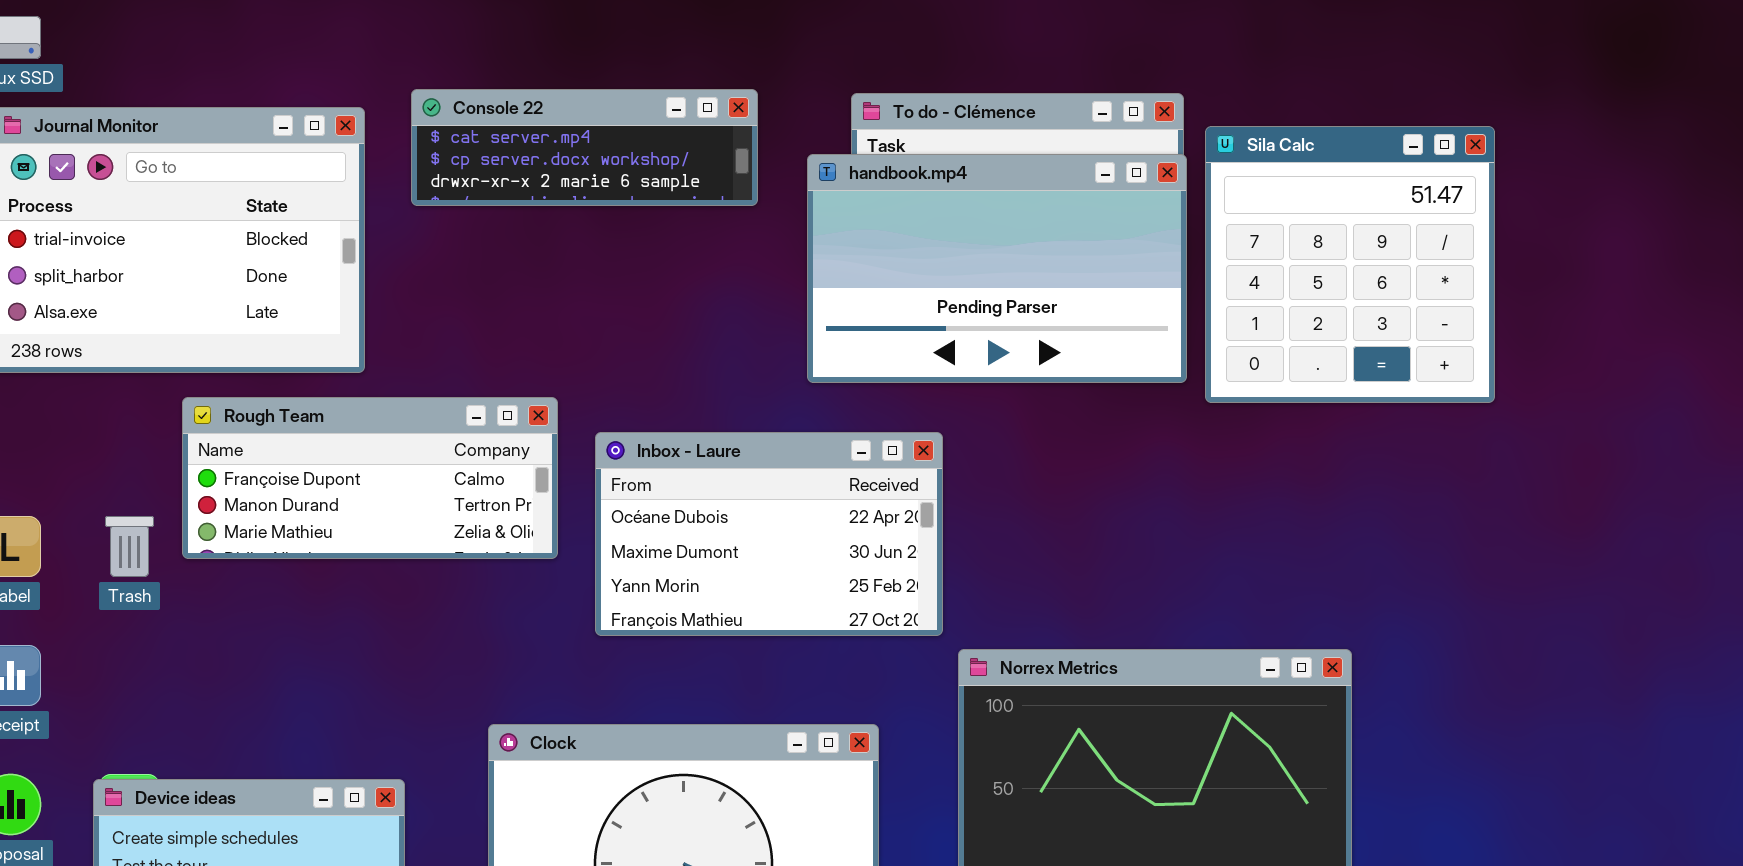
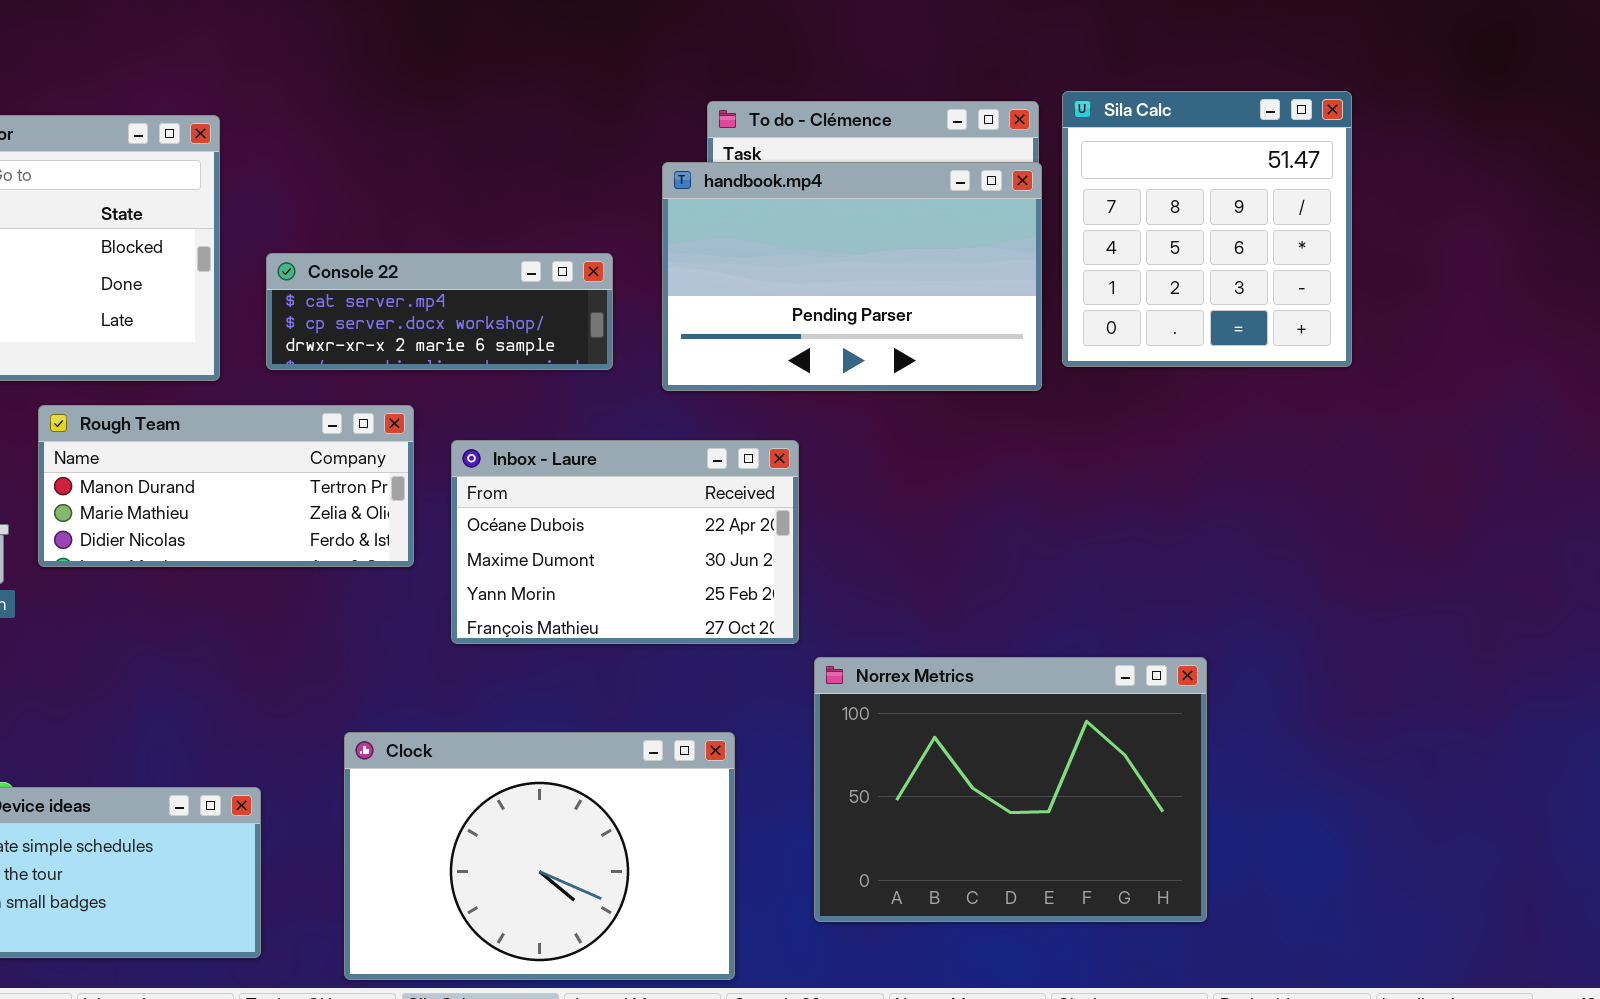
Console 22: [411,89,758,206] -> [266,253,613,370], moved
Sila Calc: [1205,126,1495,403] -> [1062,91,1352,367], moved
Rough Team: [182,397,558,559] -> [38,405,414,567], scrolled down 1 row

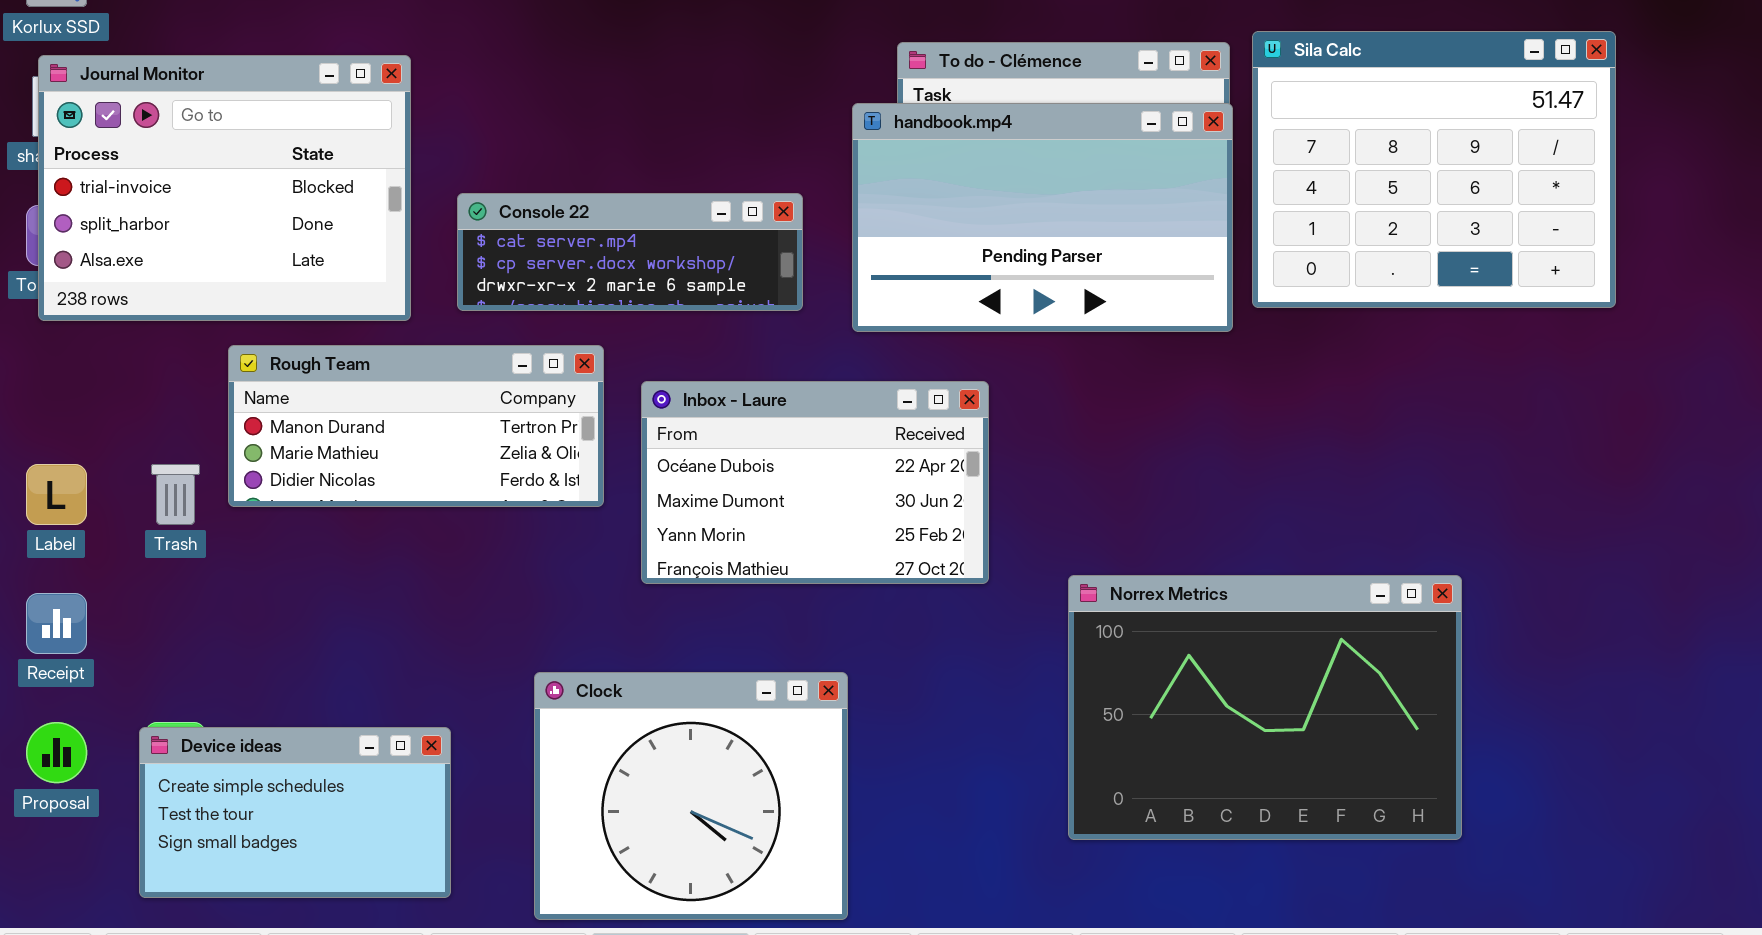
Sila Calc: [1062,91,1352,367] -> [1252,31,1616,308], resized
Norrex Metrics: [814,657,1207,922] -> [1068,575,1462,840], moved
Clock: [344,732,735,980] -> [534,672,848,920], resized

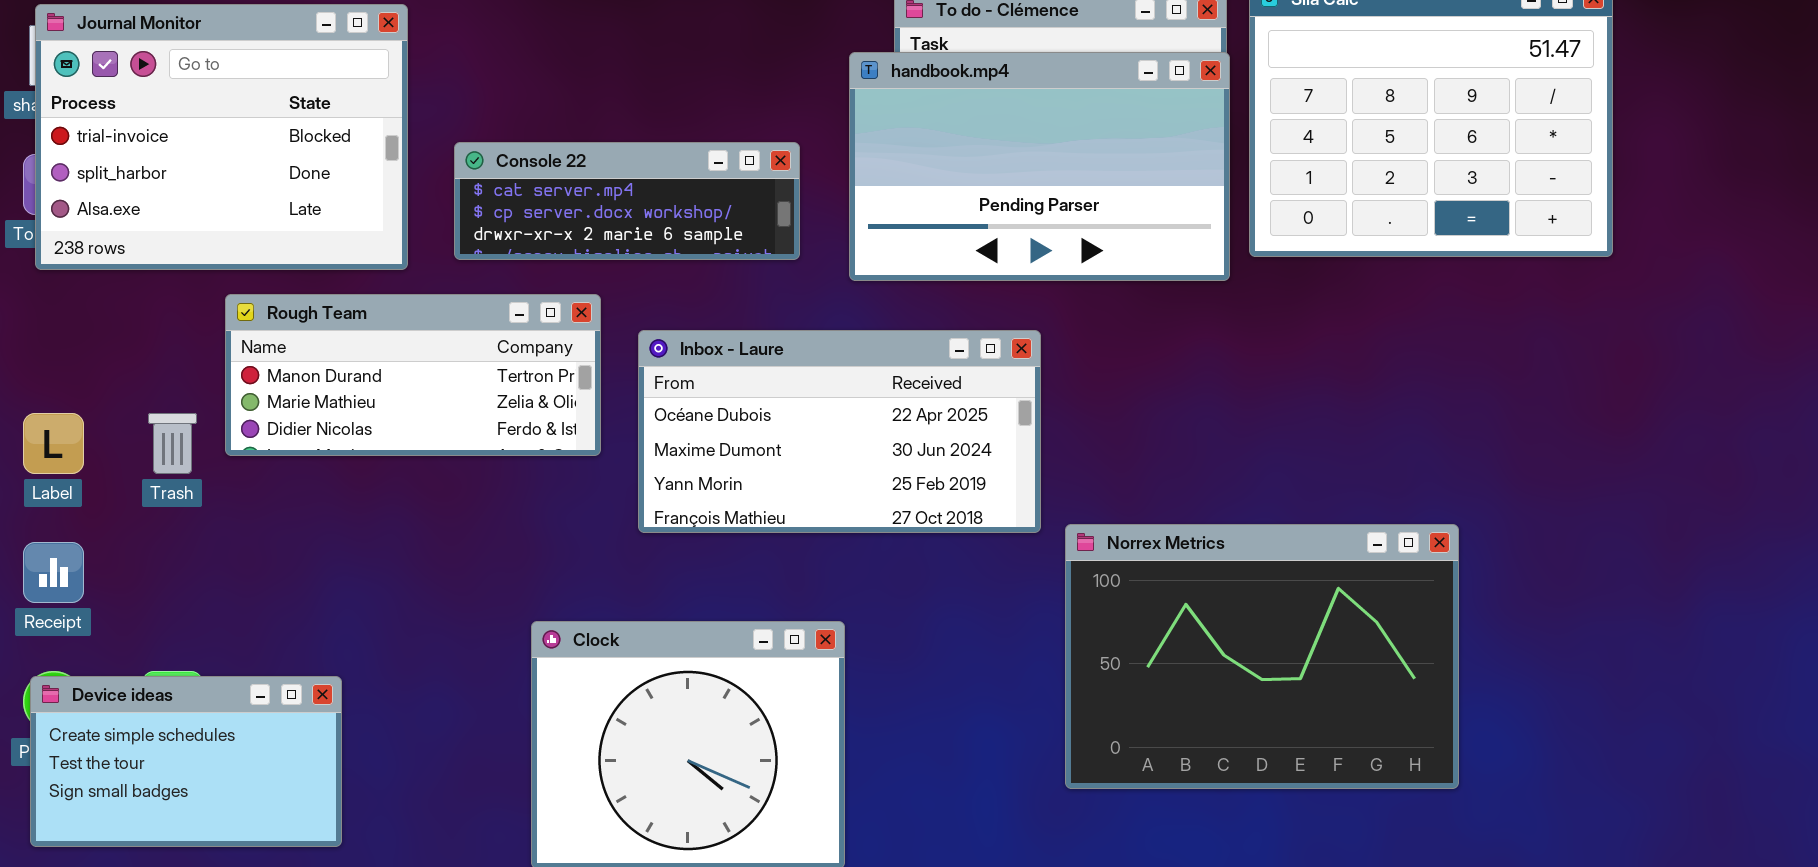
Inbox - Laure: [641,381,989,584] -> [638,330,1041,533], resized
Device ideas: [139,727,451,898] -> [30,676,342,847], moved

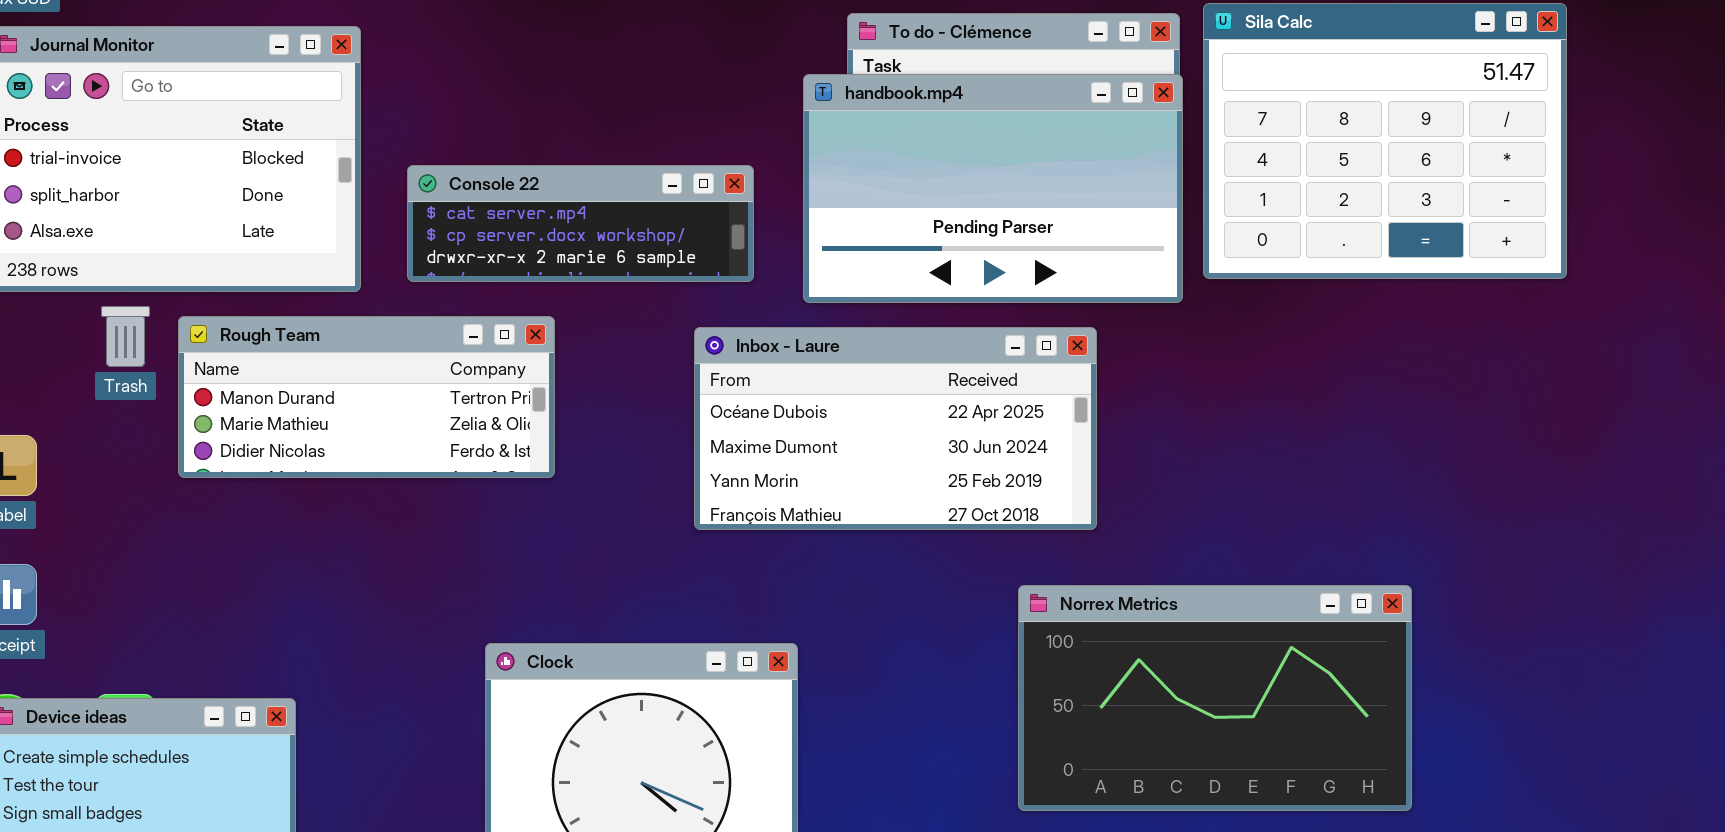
Inbox - Laure: [638,330,1041,533] -> [694,327,1097,530], moved
Trash: [148,413,197,474] -> [101,306,150,367], moved
Norrex Metrics: [1065,524,1459,789] -> [1018,585,1412,811], resized

